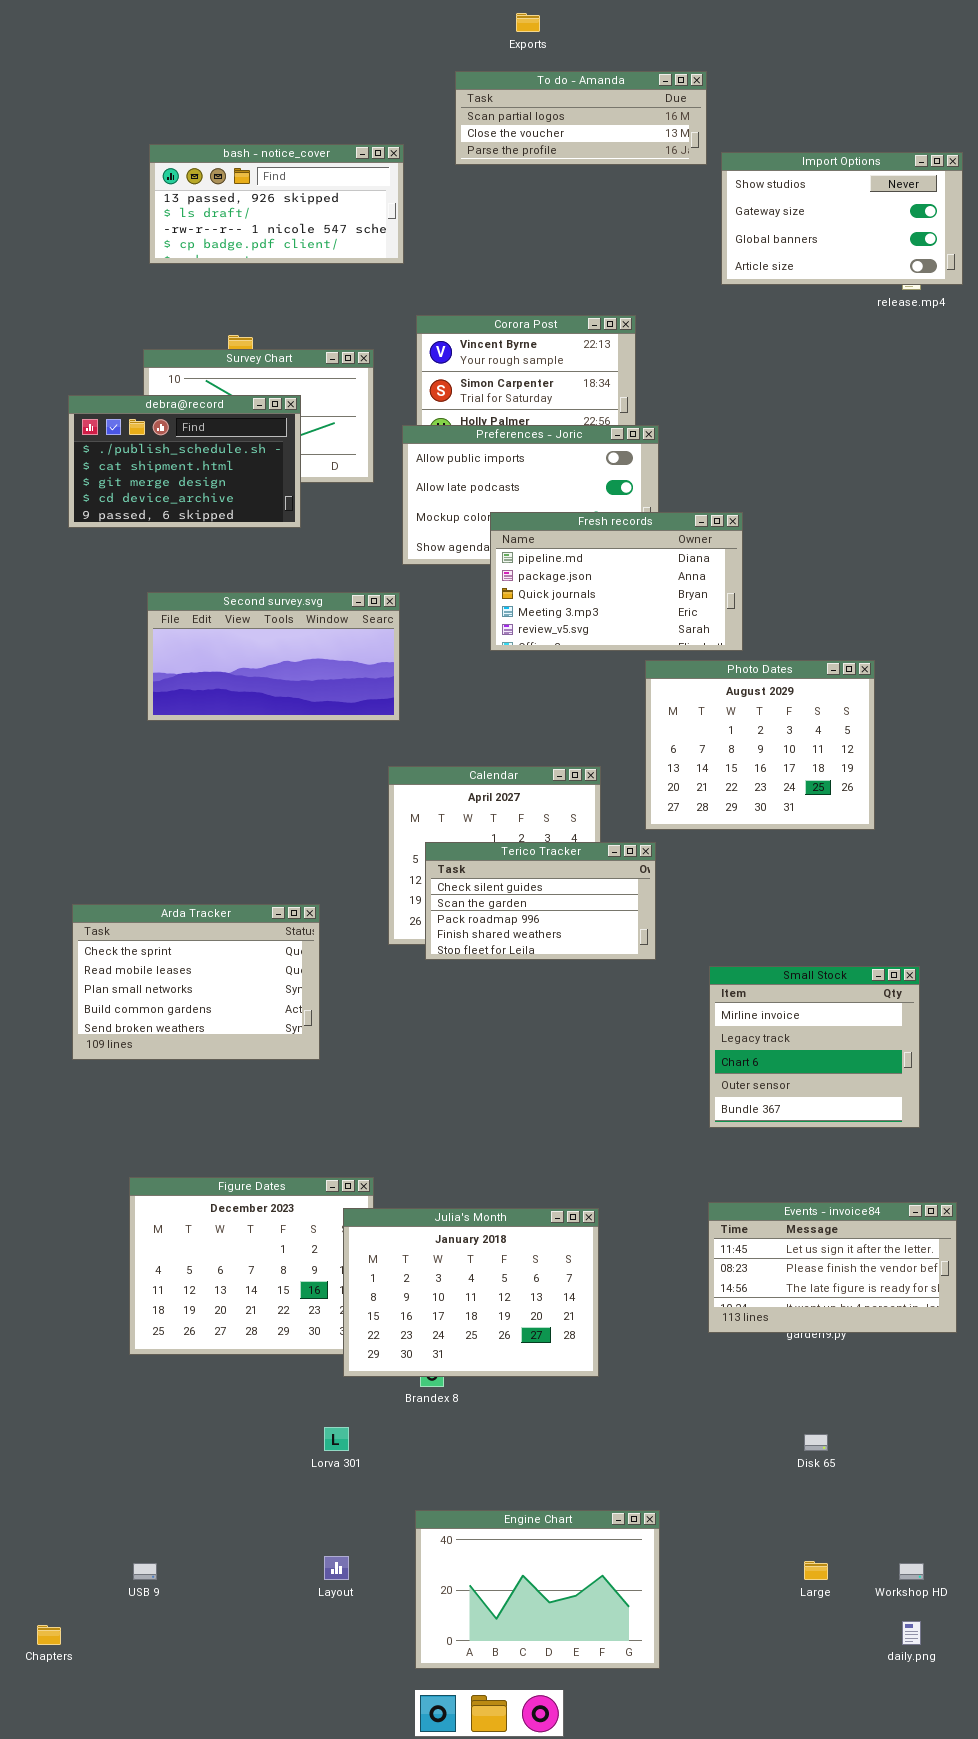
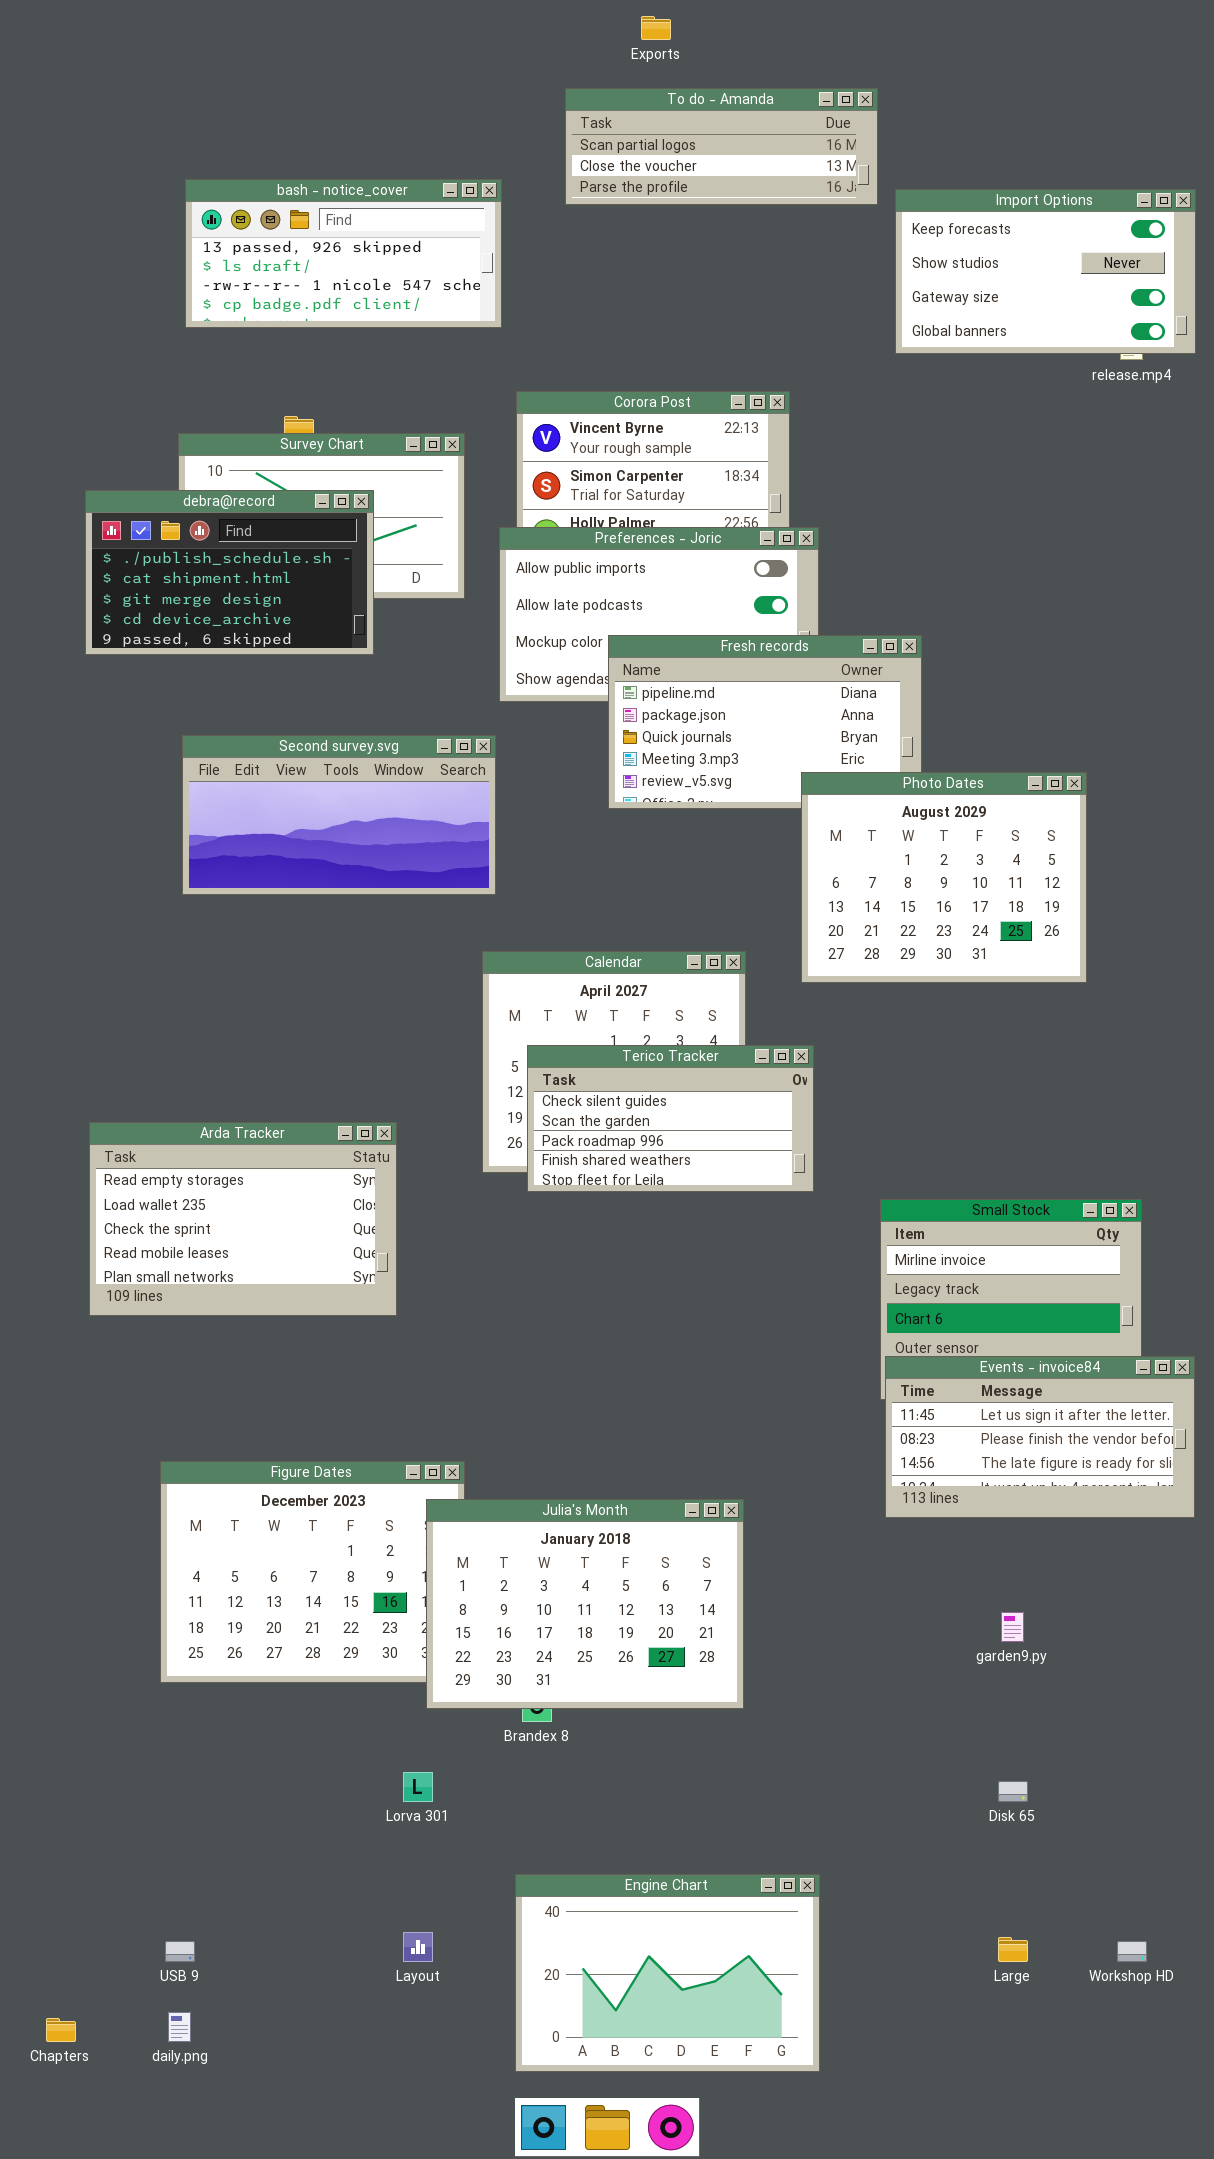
Import Options: [721,152,963,285] -> [895,189,1196,354], scrolled up 1 row
Photo Dates: [645,660,875,830] -> [801,772,1087,983], moved
Arda Tracker: [72,904,320,1060] -> [89,1122,397,1316], scrolled up 2 rows
Events - invoice84: [708,1202,957,1333] -> [885,1356,1195,1518], moved
daily.png: [902,1621,921,1645] -> [168,2012,191,2042], moved

